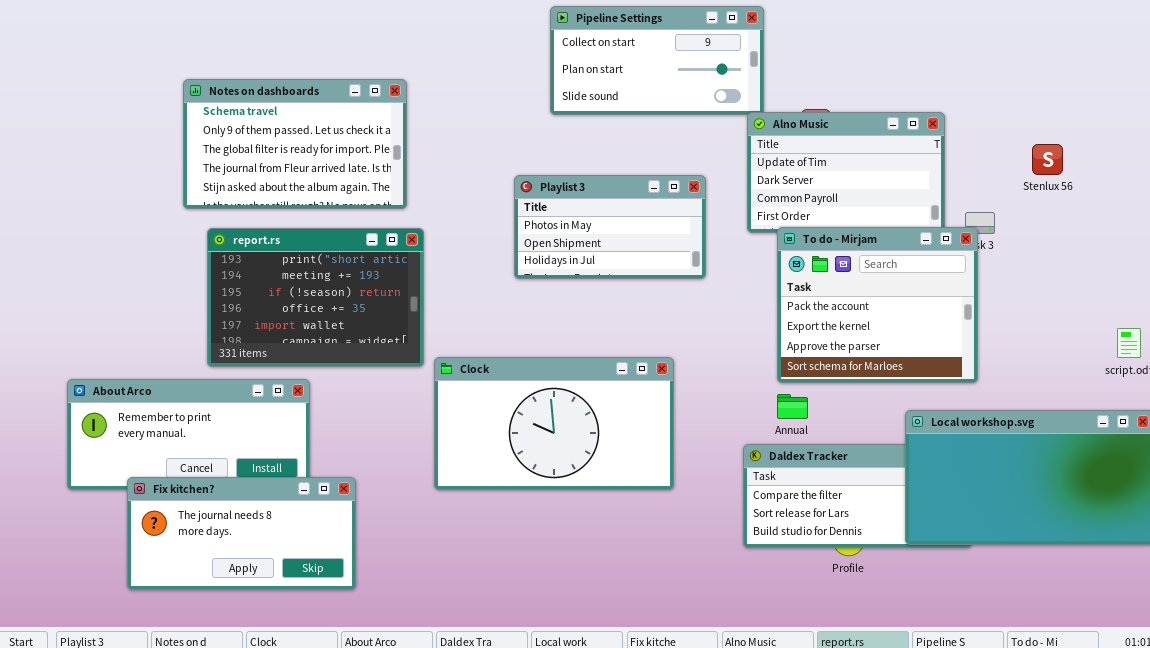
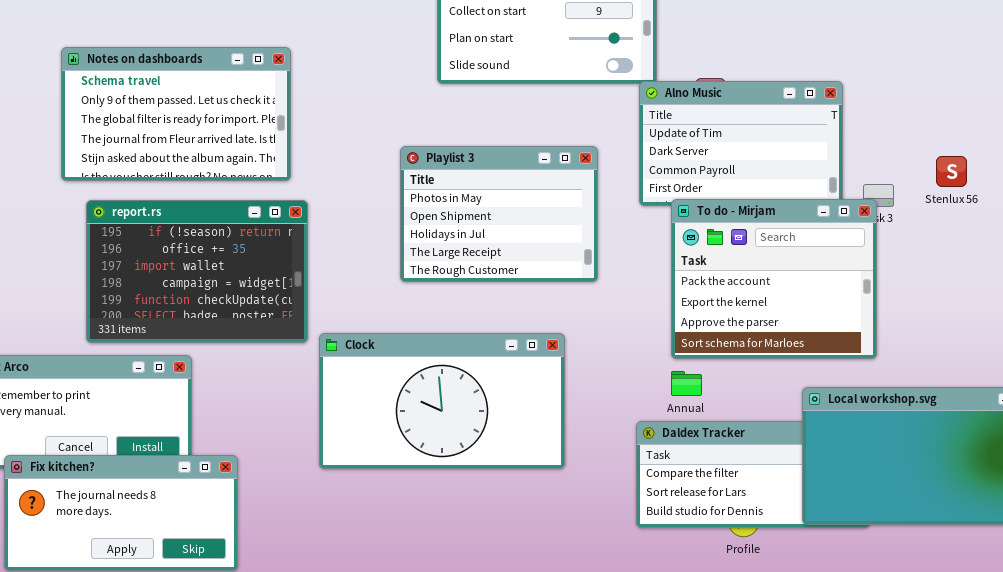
Stenlux 56: [1032,144,1063,175] -> [936,156,967,187], moved
Playlist 3: [514,175,706,279] -> [400,146,598,282], resized
report.rs: [207,228,424,367] -> [86,200,308,343], scrolled down 2 rows

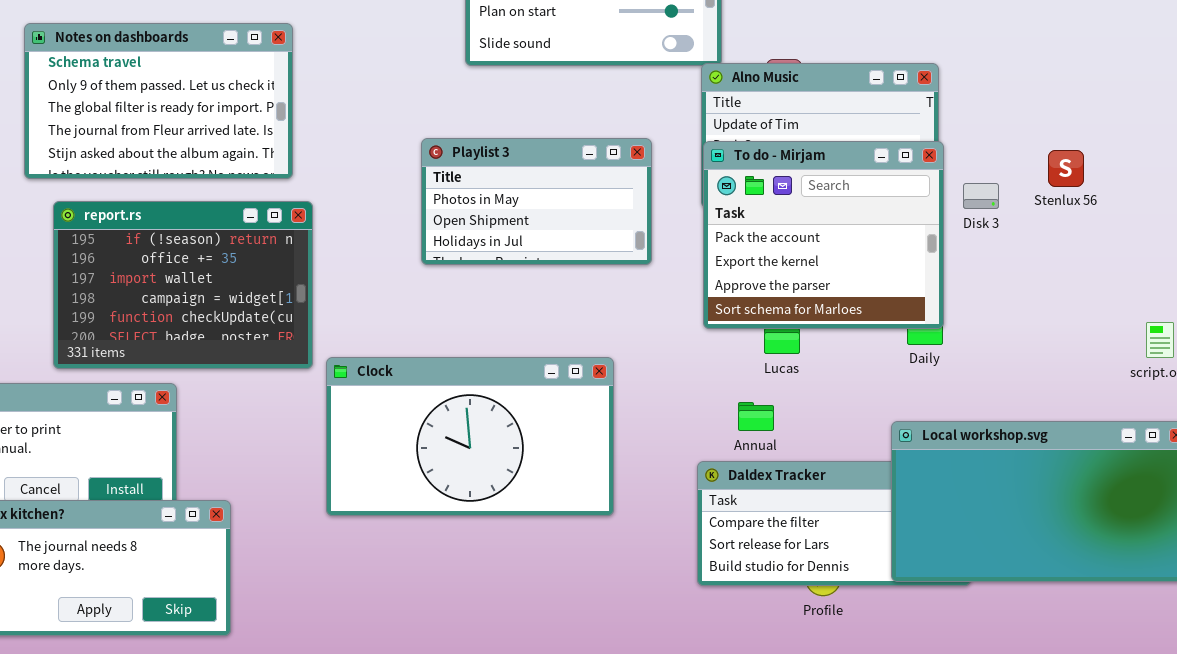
Playlist 3: [400,146,598,282] -> [421,138,652,265], resized
To do - Mirjam: [671,199,877,359] -> [703,141,944,329], moved

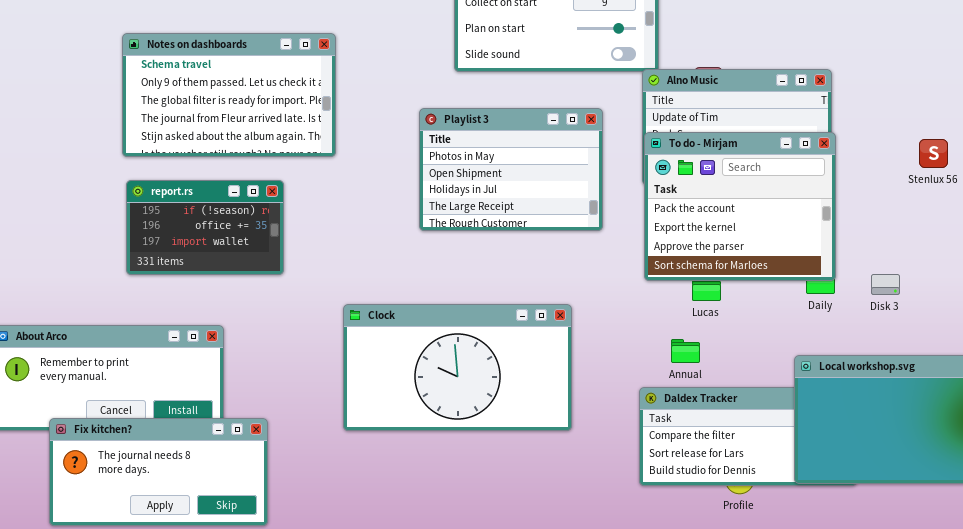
Notes on dashboards: [24,23,293,179] -> [122,33,336,157], moved
Playlist 3: [421,138,652,265] -> [419,108,603,231], resized
Disk 3: [963,183,999,209] -> [871,274,900,295], moved
report.rs: [53,201,313,369] -> [126,180,284,275], resized

